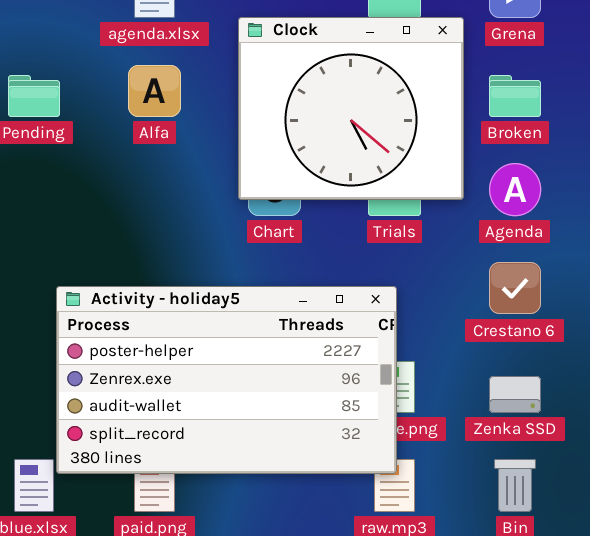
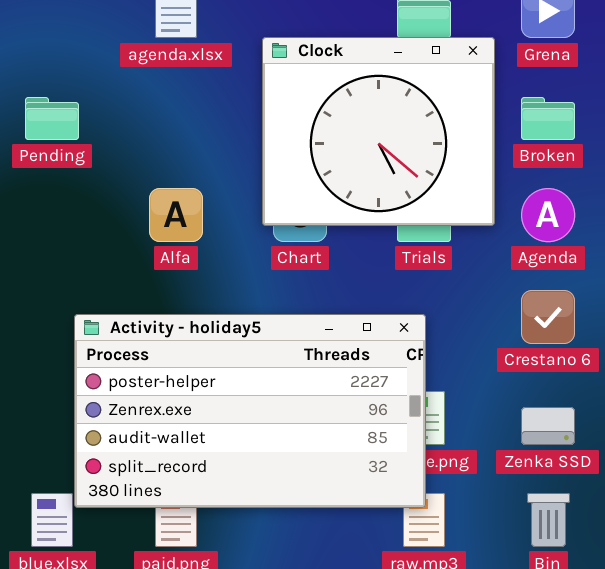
Alfa: [128,65,181,117] -> [149,188,203,242], moved

